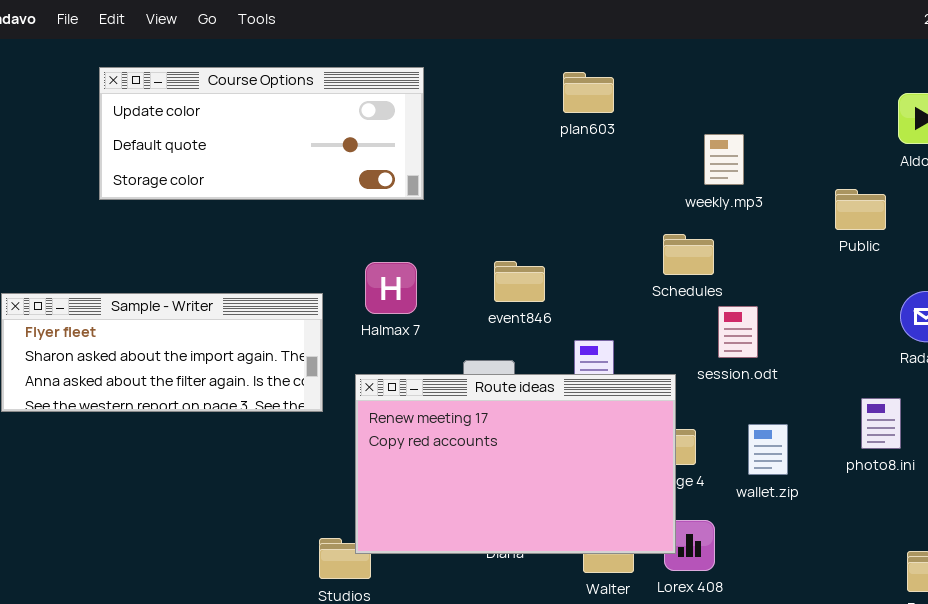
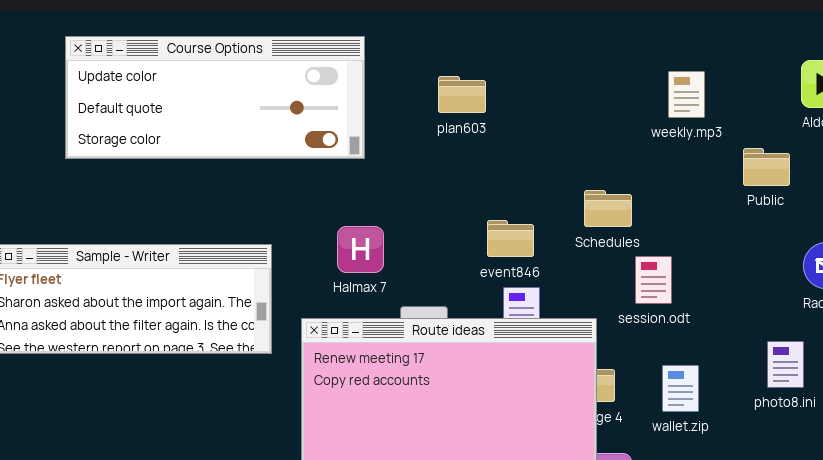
plan603: [563,72,614,113] -> [438,76,486,113], moved
weekly.mp3: [704,134,744,185] -> [668,71,705,118], moved
event846: [494,261,545,302] -> [487,220,534,257], moved
Halmax 7: [365,262,417,314] -> [337,226,384,273], moved

